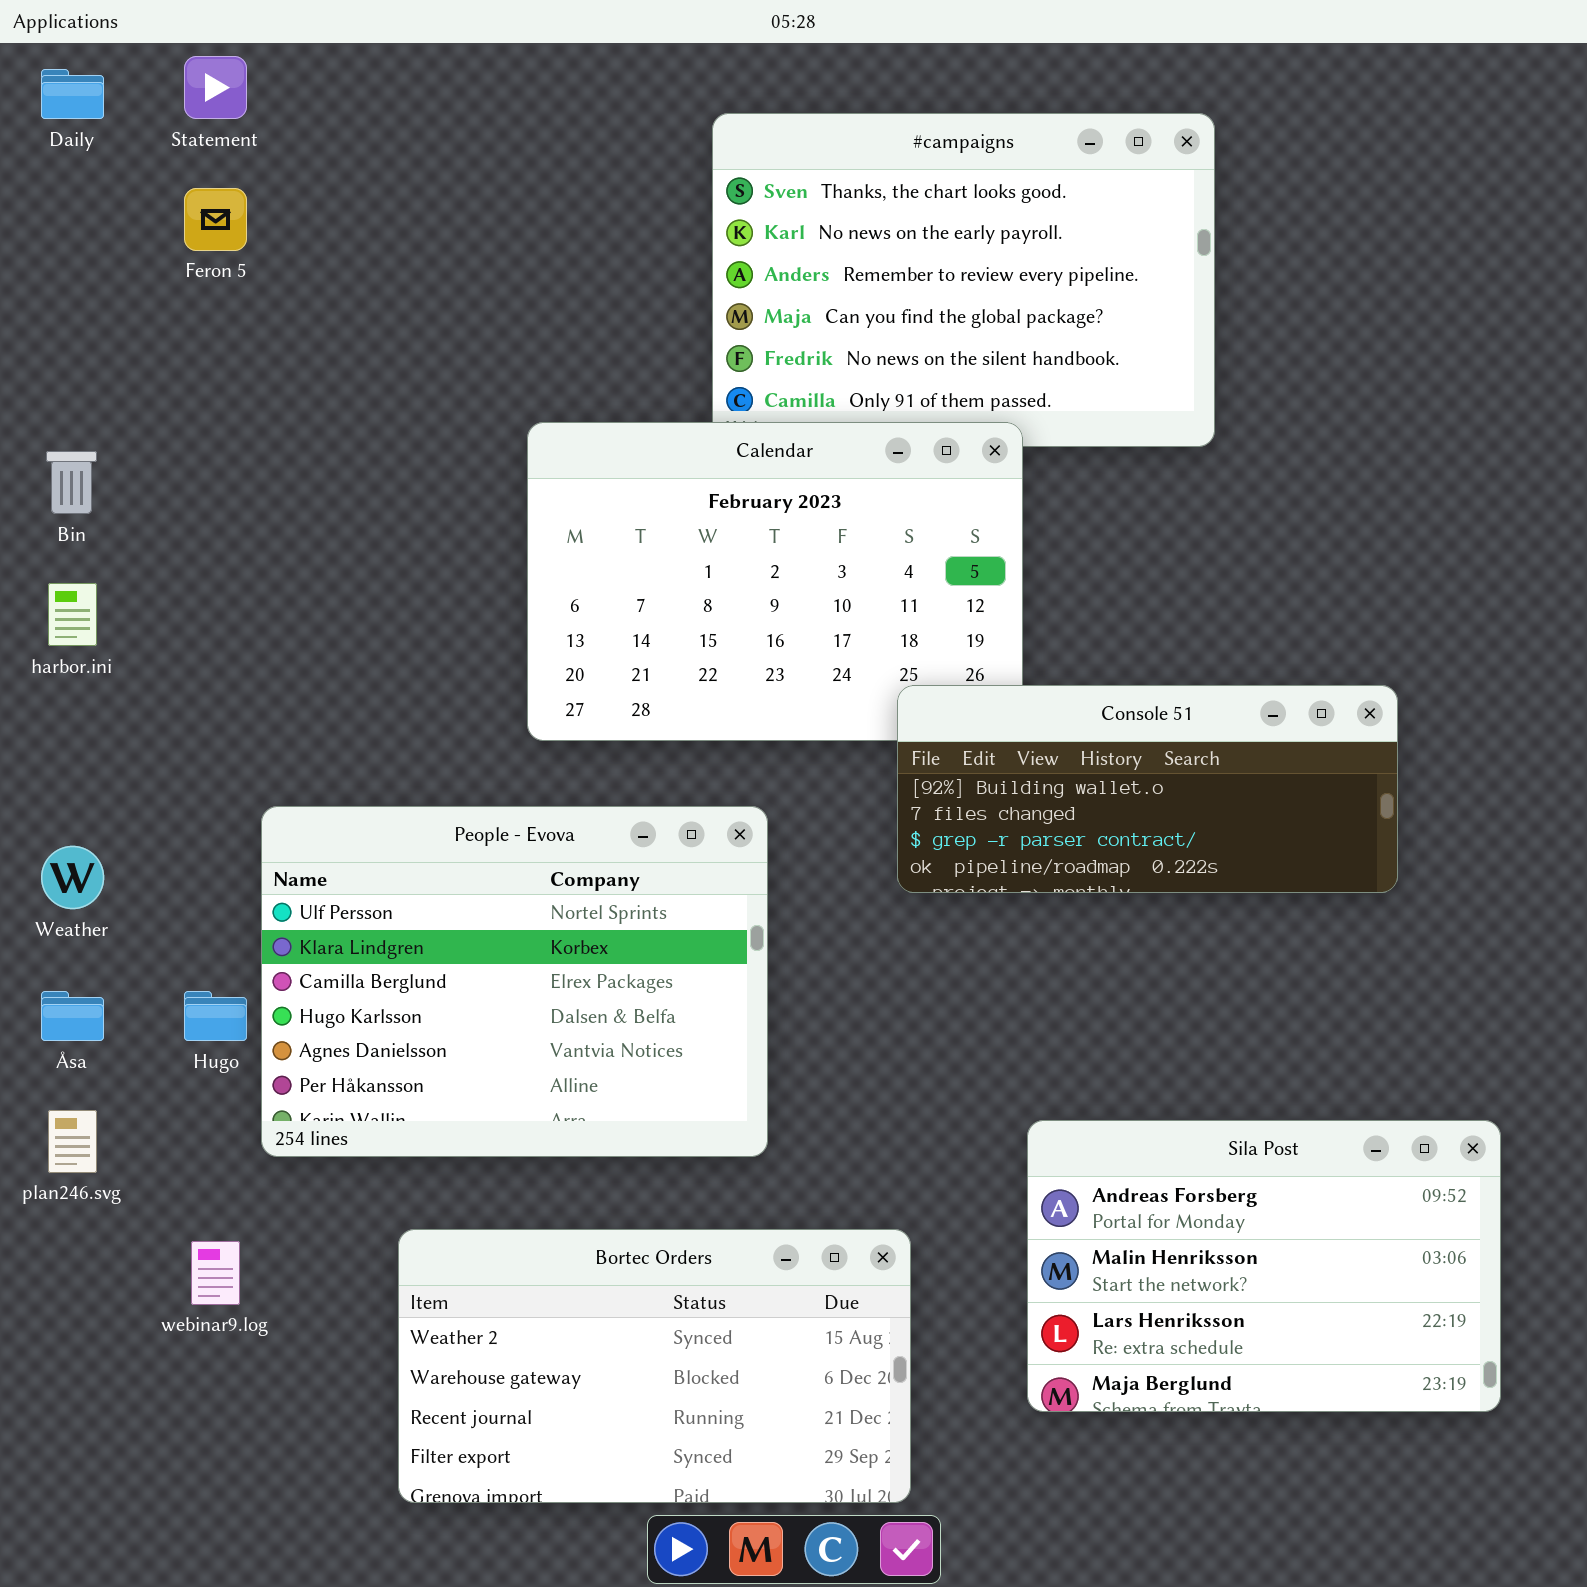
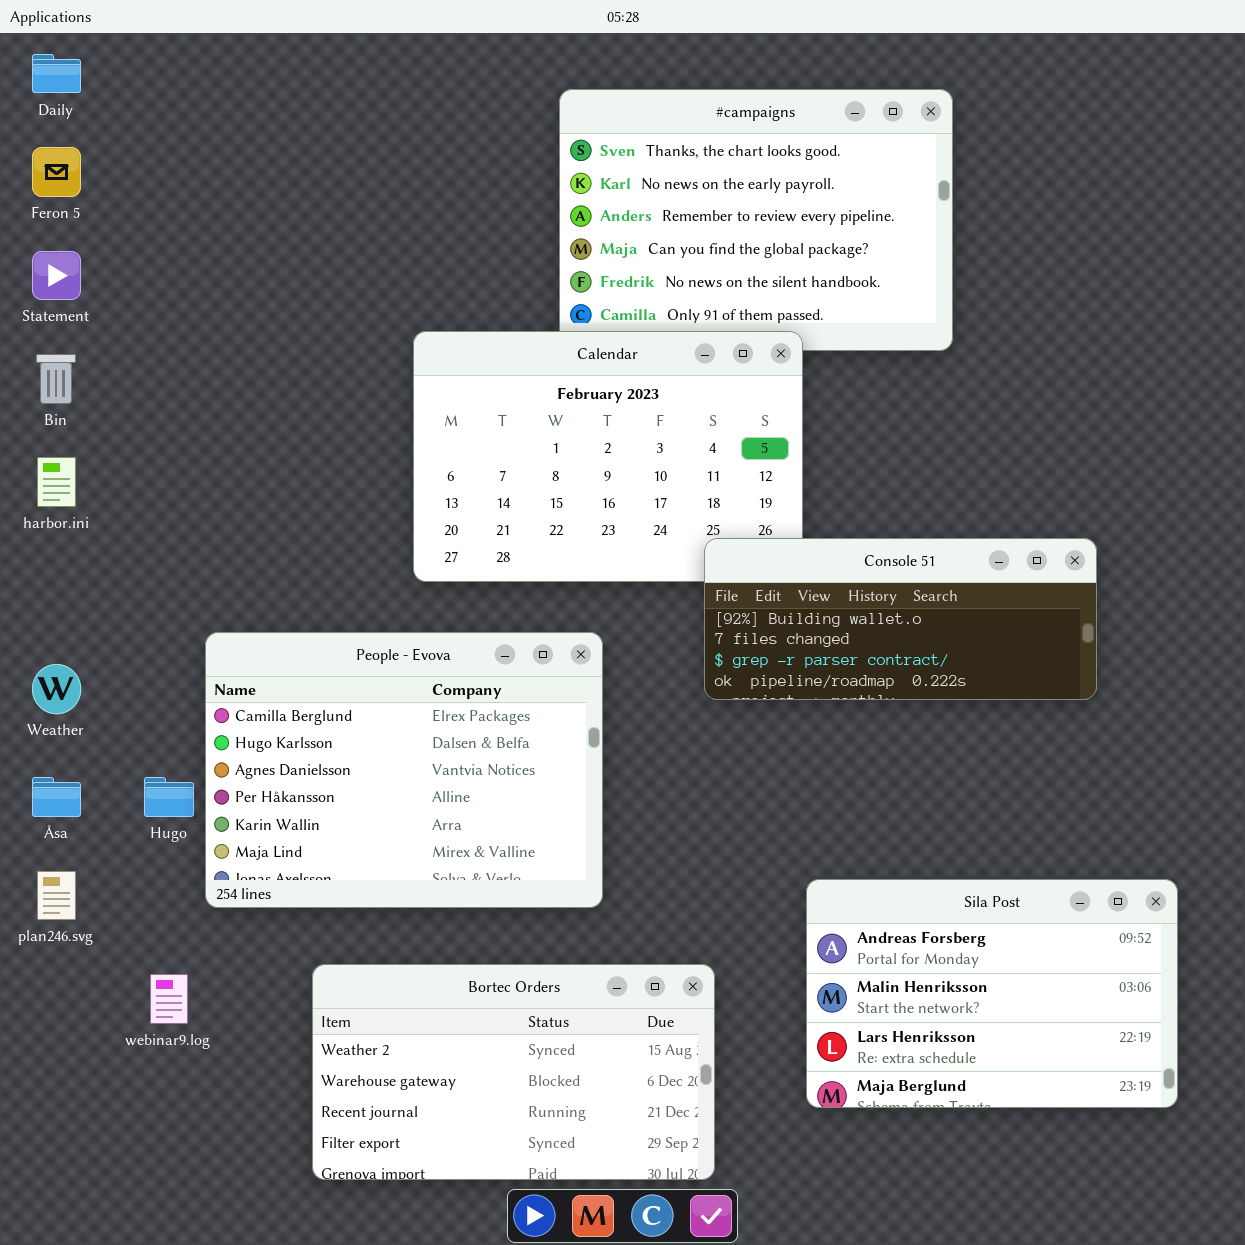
Statement: [184,56,247,119] -> [32,251,81,300], moved
Feron 5: [184,188,247,251] -> [32,147,81,197], moved
People - Evova: [261,806,768,1157] -> [205,632,603,908], scrolled down 2 rows

